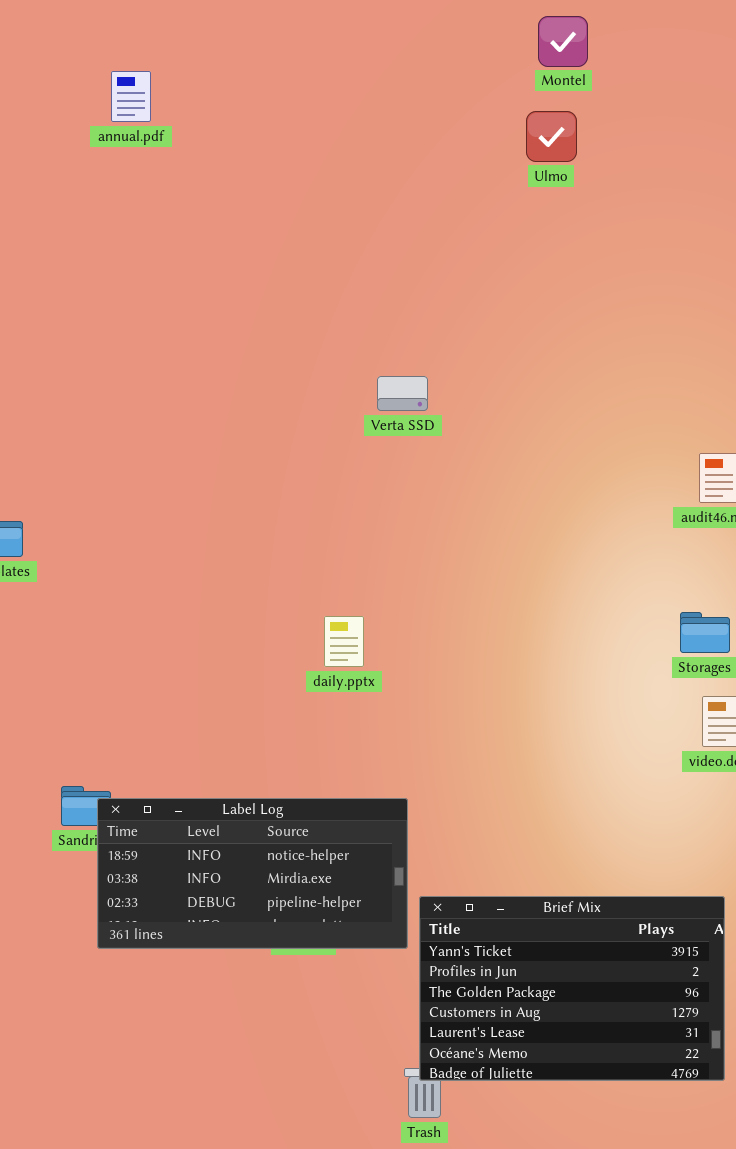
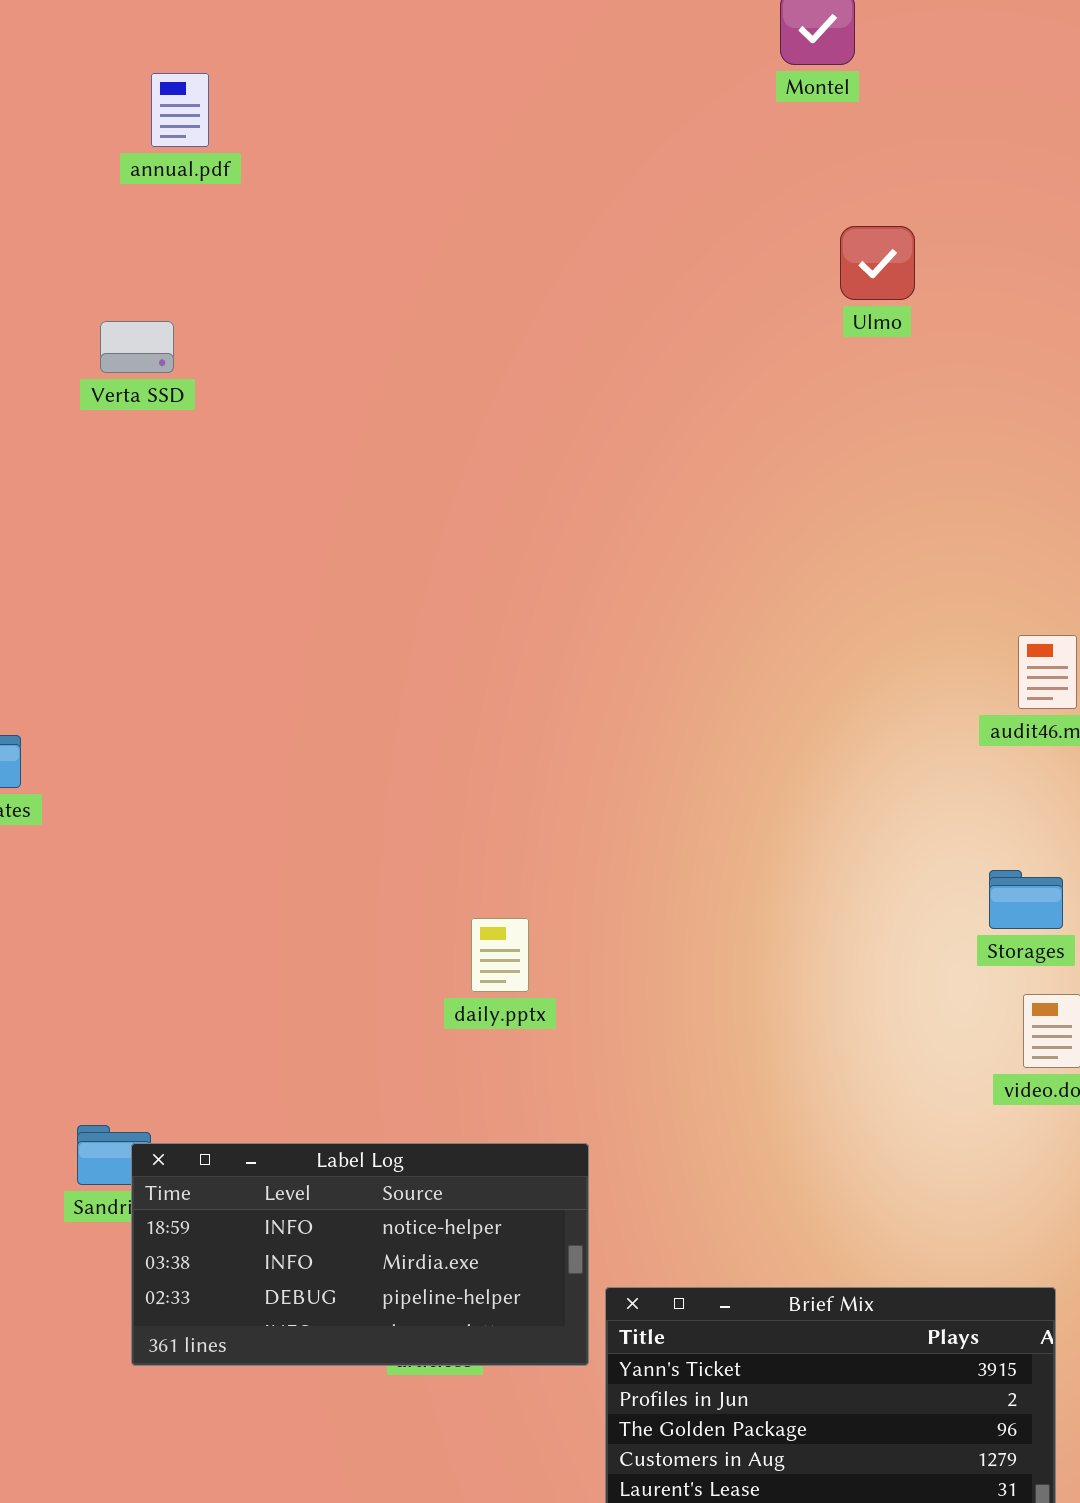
Ulmo: [526,111,577,162] -> [840,226,915,300], moved
Verta SSD: [377,376,428,411] -> [100,321,174,373], moved
daily.pptx: [324,616,364,667] -> [471,918,529,992], moved

